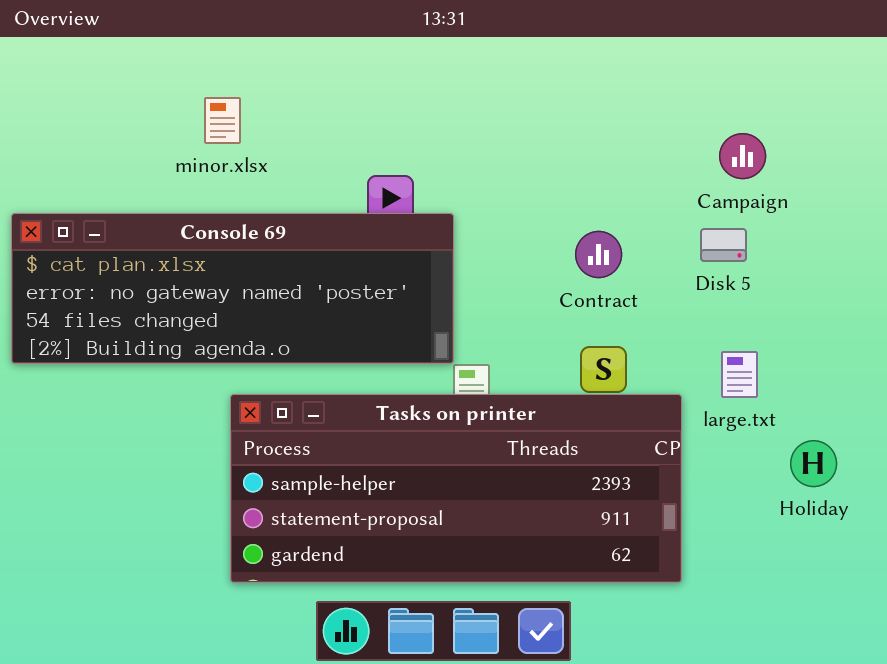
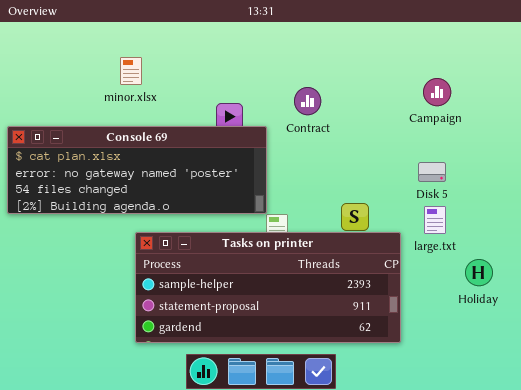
Disk 5: [700,228,747,262] -> [418,162,446,182], moved
Contract: [575,231,622,278] -> [294,87,321,115], moved

